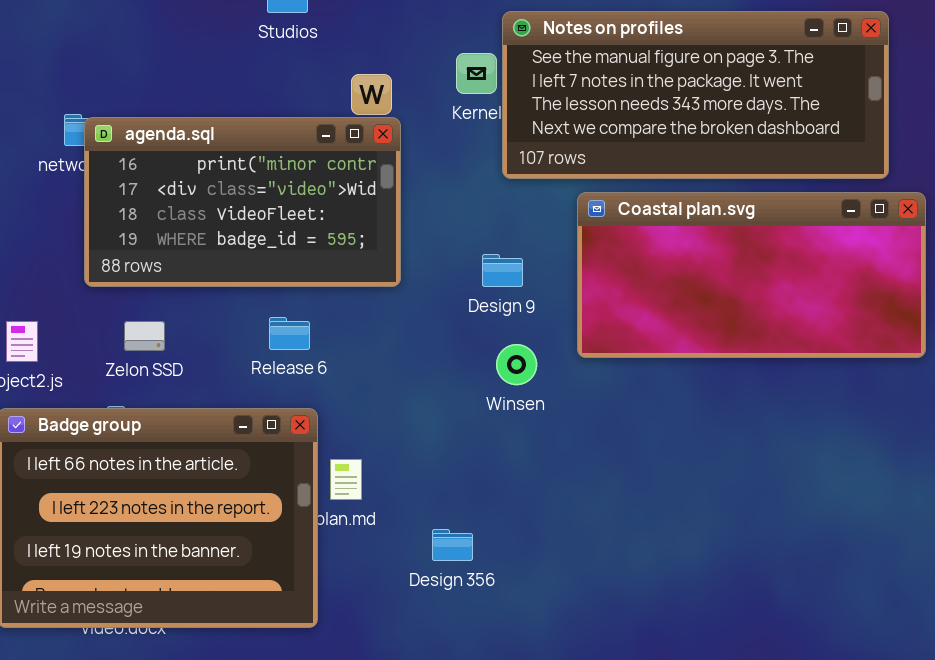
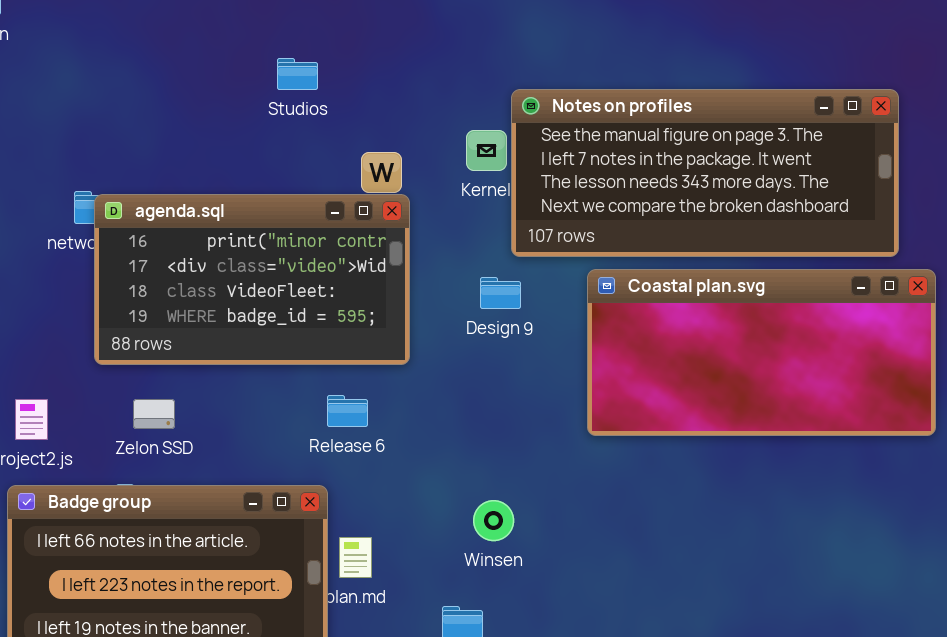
Design 9: [482,254,523,287] -> [480,277,521,309], moved
Release 6: [269,317,310,350] -> [327,395,368,427], moved
Winsen: [496,344,537,385] -> [473,500,514,541], moved

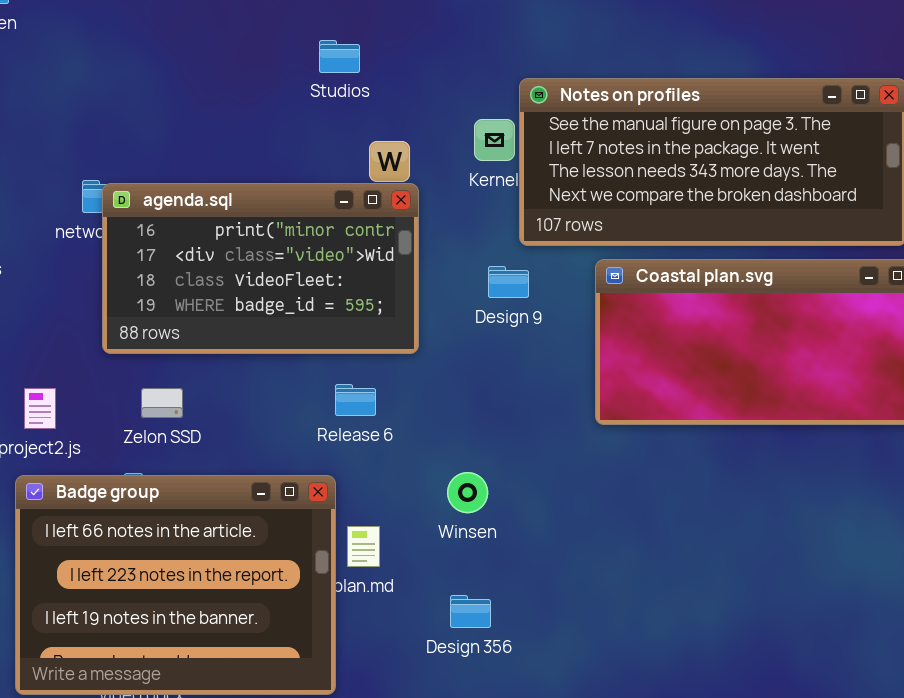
Studios: [277,58,318,90] -> [319,40,360,73], moved
Winsen: [473,500,514,541] -> [447,472,488,513], moved

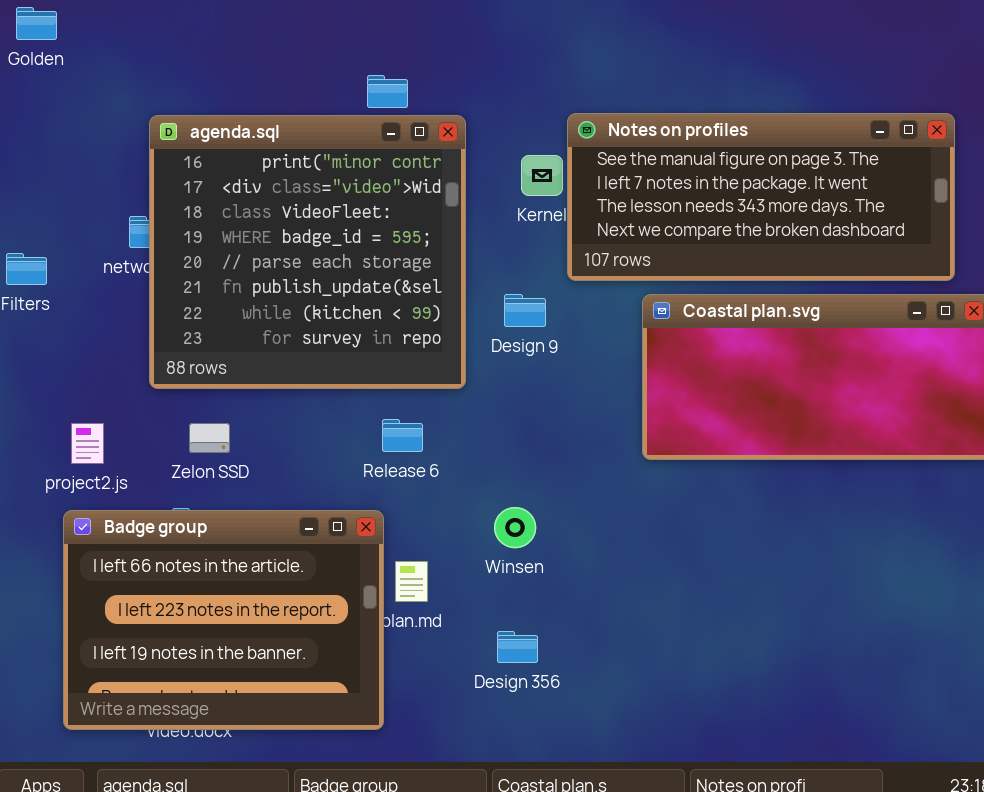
agenda.sql: [102,183,419,354] -> [149,115,466,389], resized
Design 9: [488,266,529,298] -> [504,294,546,327], moved

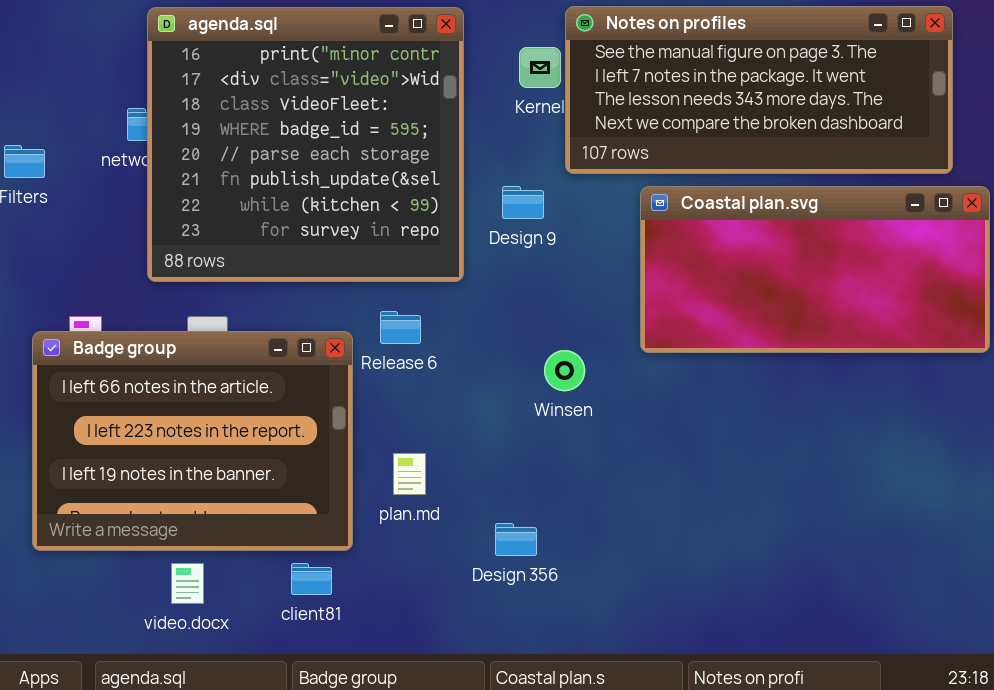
Winsen: [494,507,536,548] -> [544,350,585,391], moved
Badge group: [63,510,384,730] -> [32,331,353,551], moved

